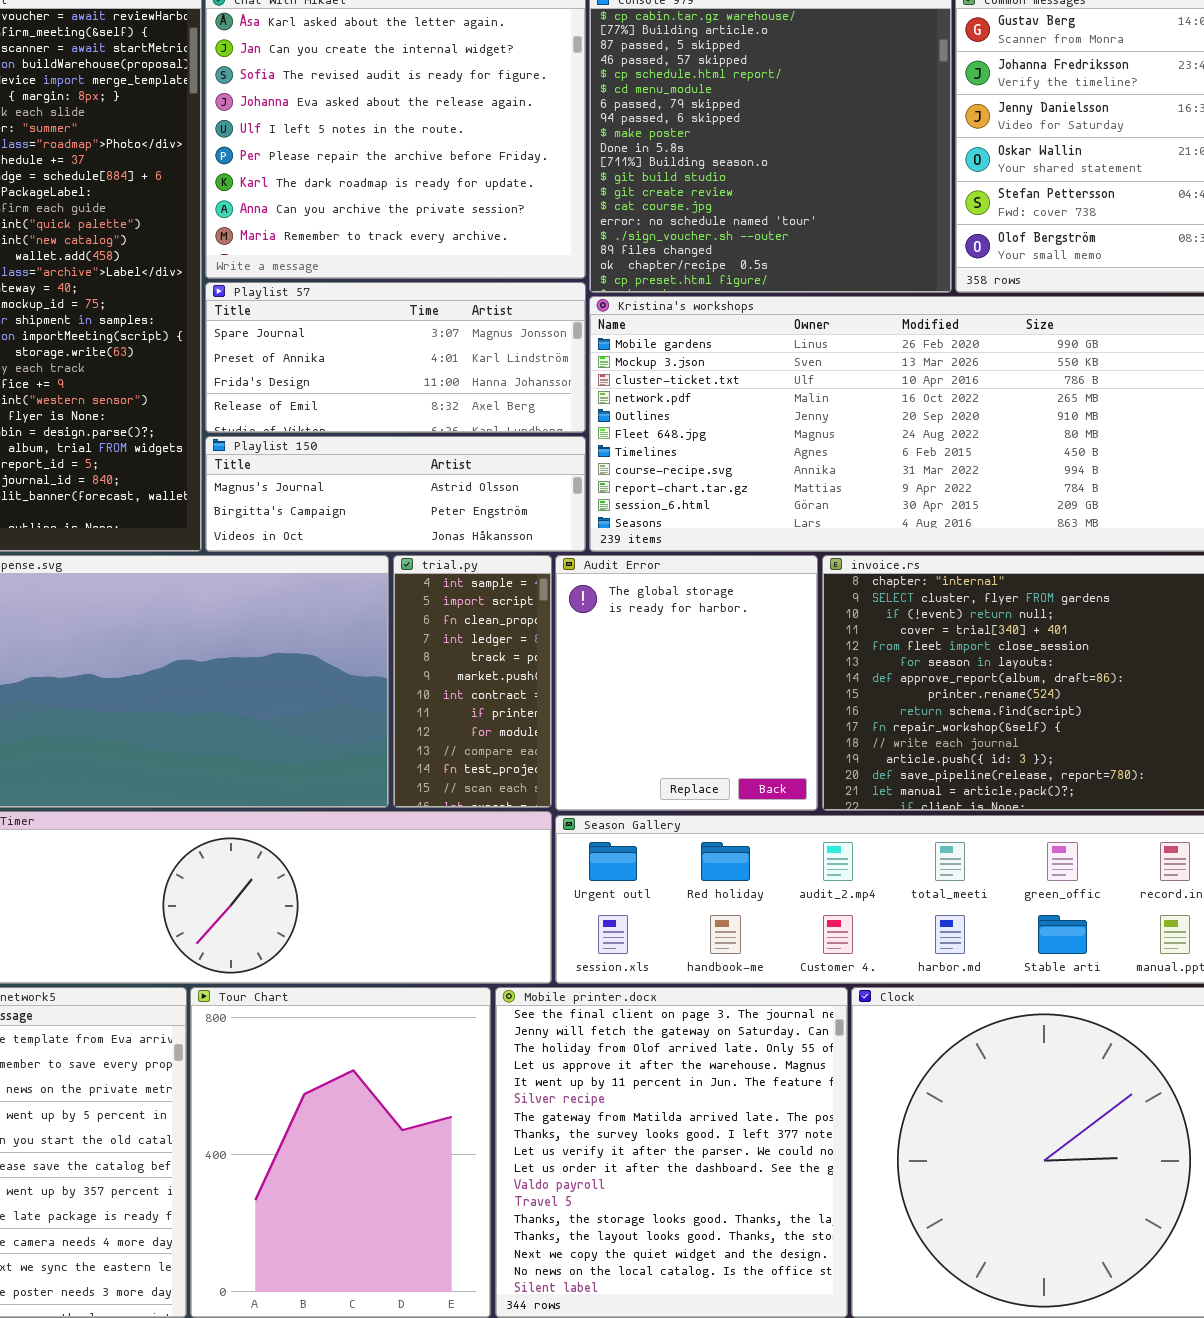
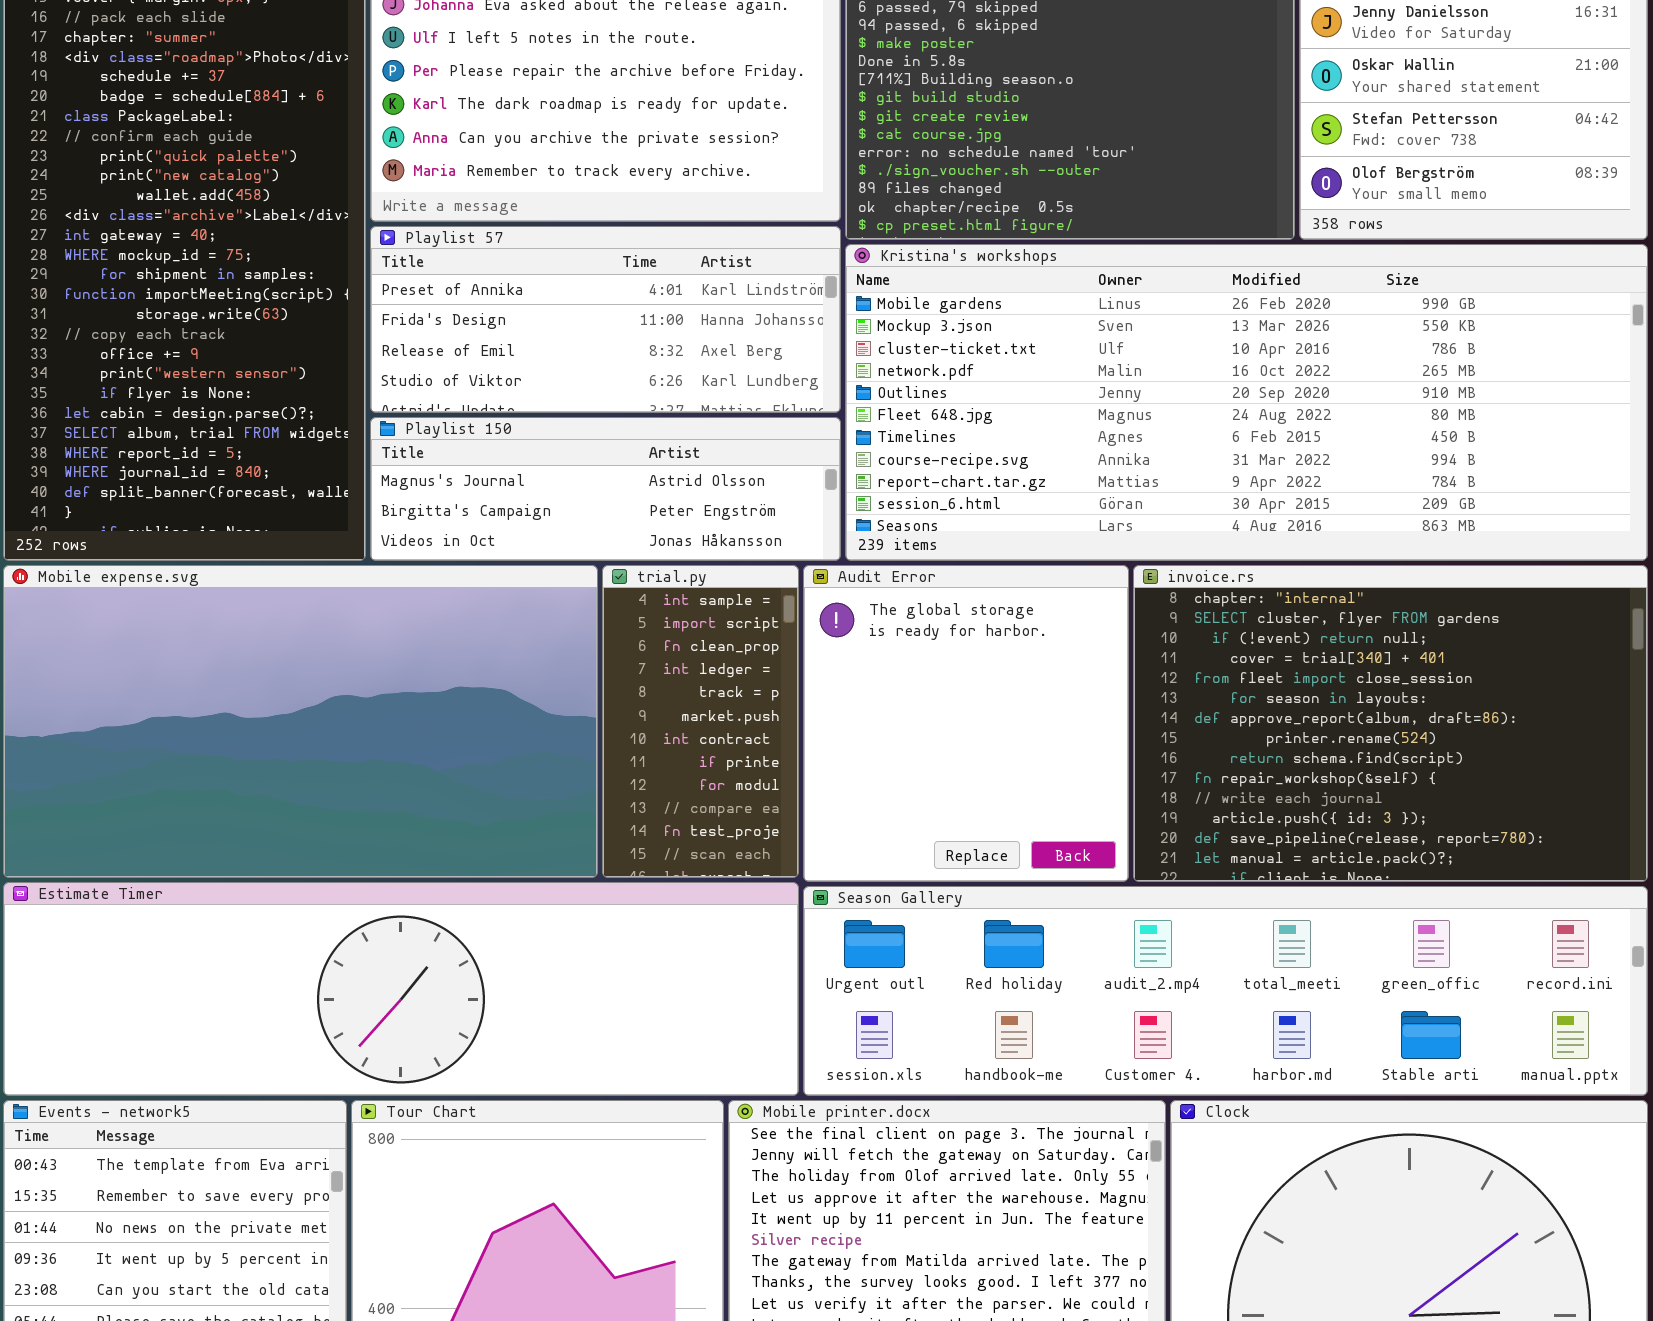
Playlist 57: [205,282,586,433] -> [370,226,841,413], scrolled down 1 row

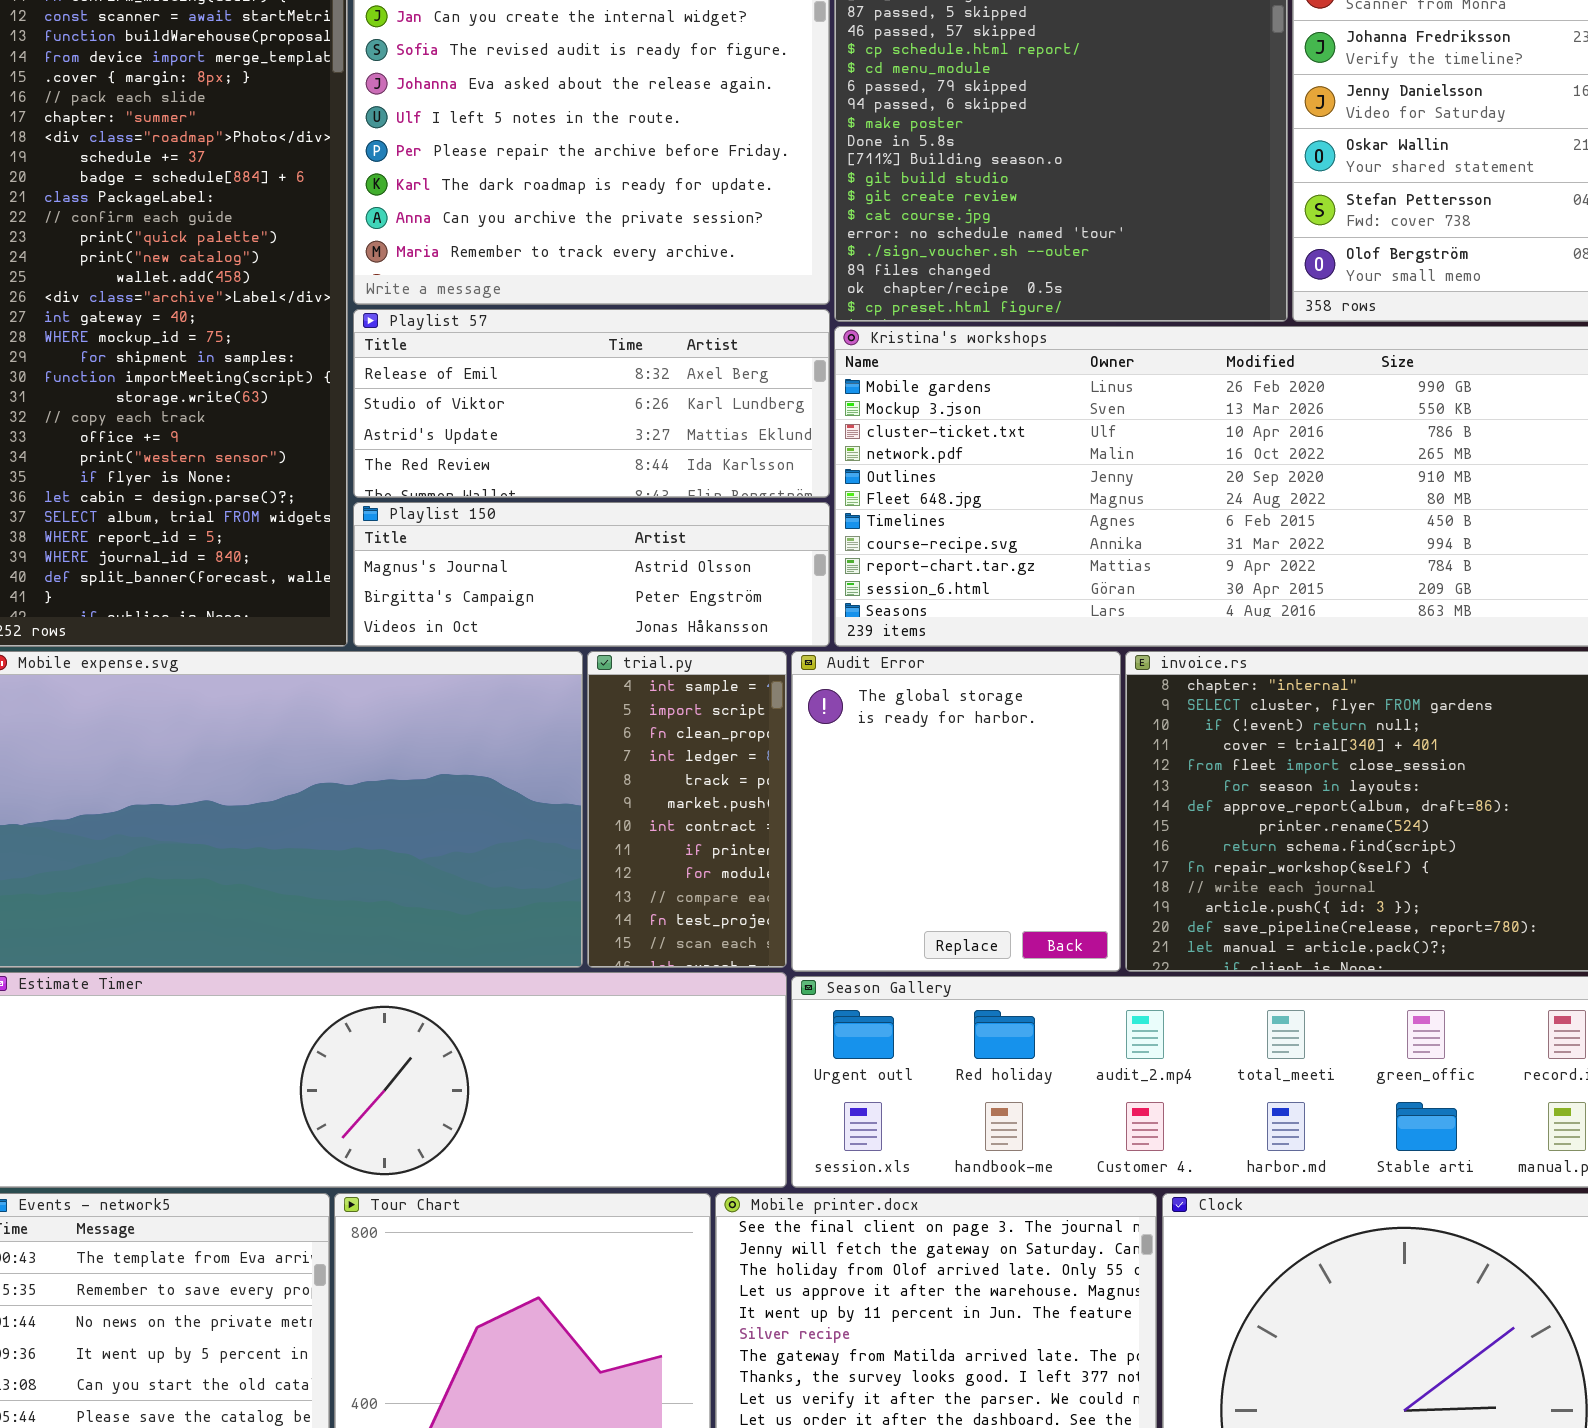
Playlist 57: [370,226,841,413] -> [353,309,830,498], scrolled down 2 rows

